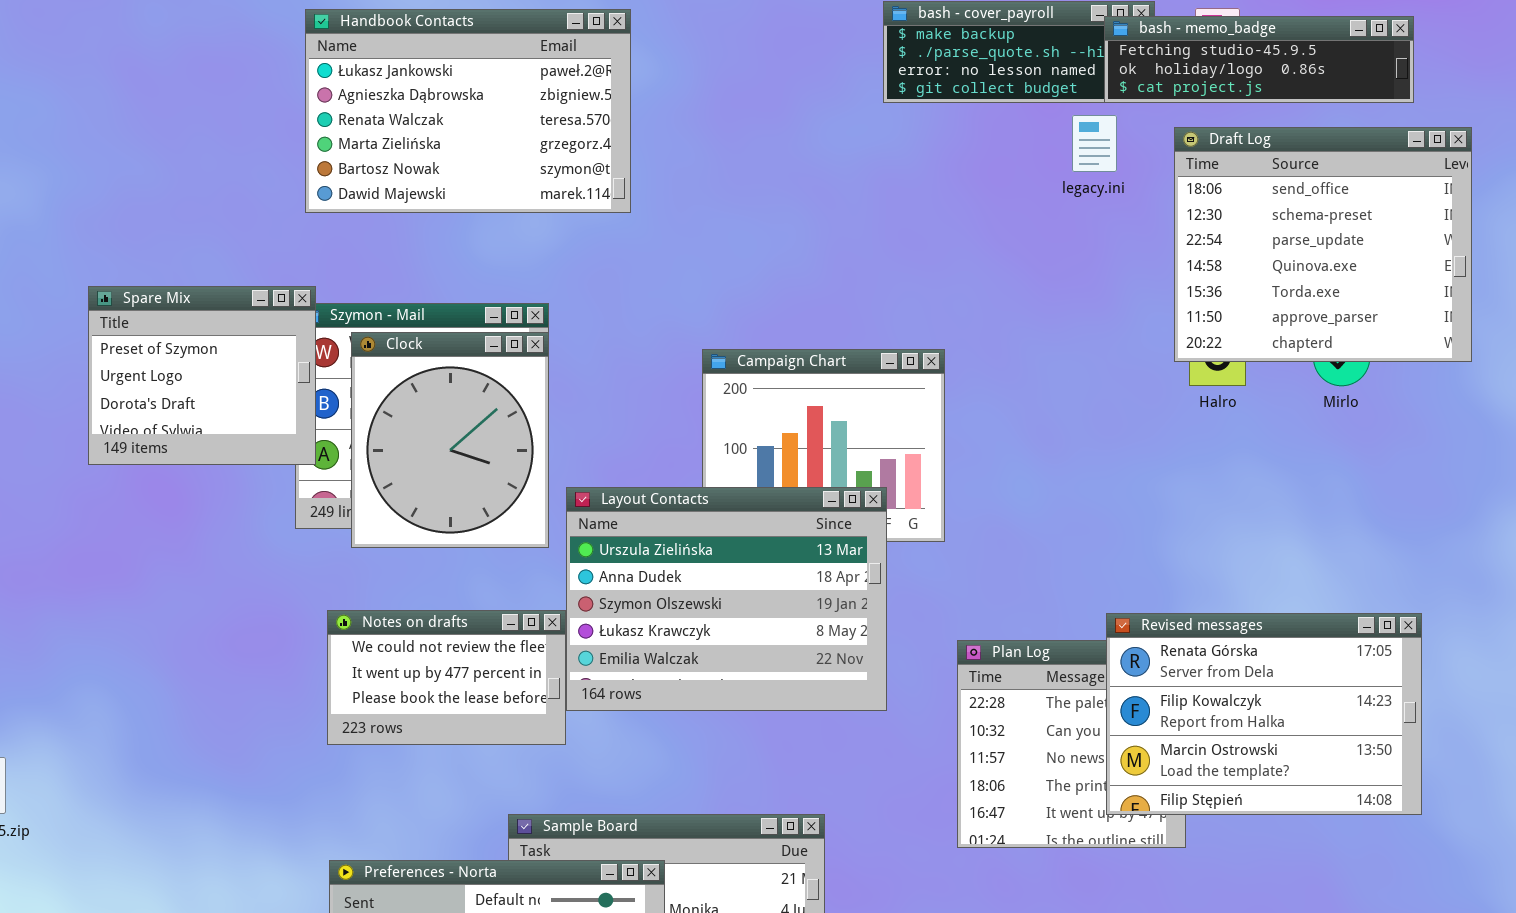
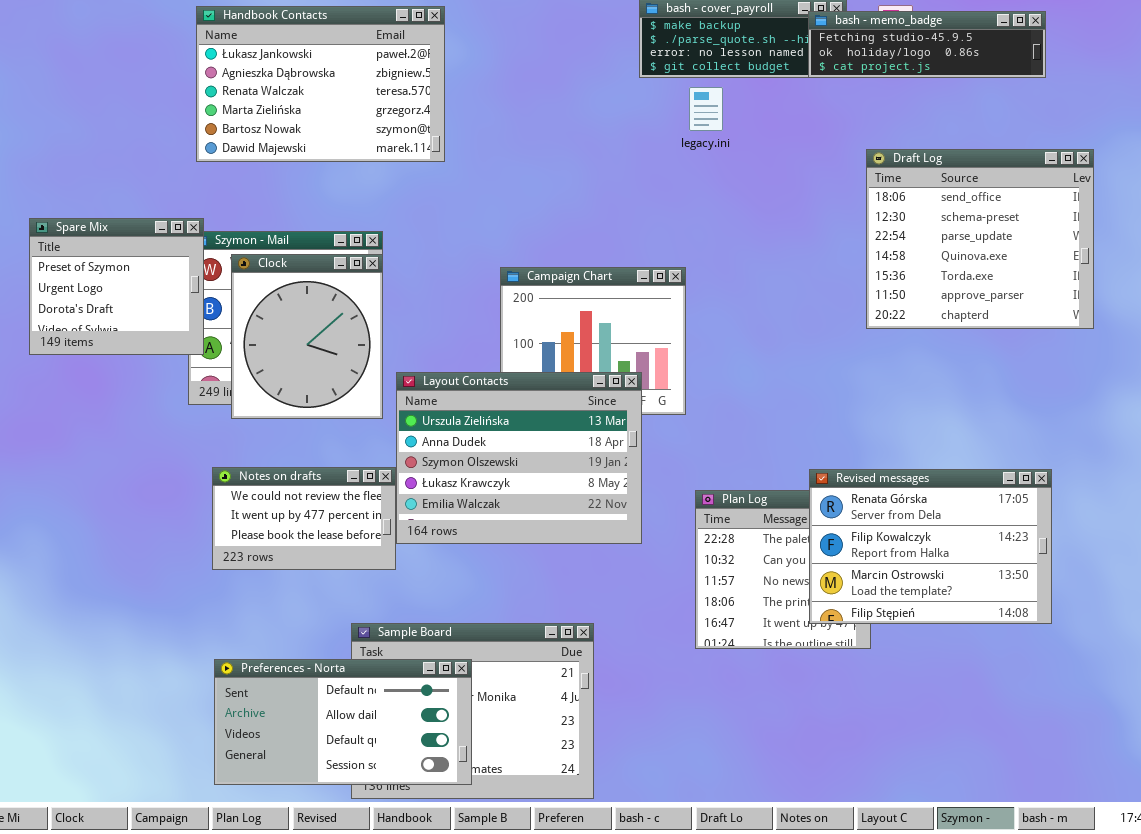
legacy.ini: [1072,115,1117,172] -> [689,87,723,131], moved
Draft Log: [1174,127,1472,362] -> [866,149,1094,329], moved

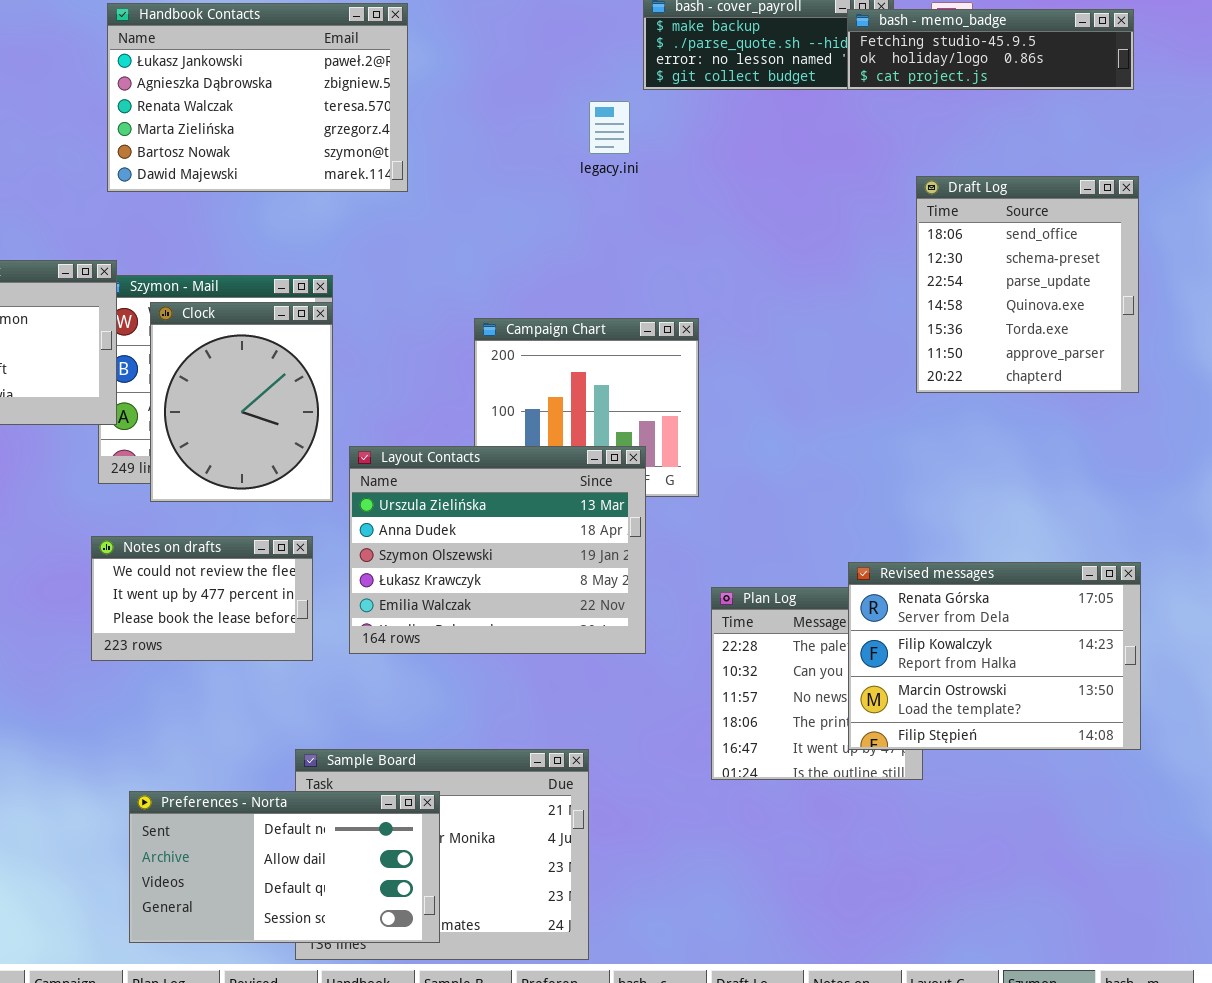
legacy.ini: [689,87,723,131] -> [589,101,630,154], moved
Draft Log: [866,149,1094,329] -> [916,176,1139,393], resized
Notes on drafts: [212,467,396,570] -> [91,536,313,661], moved

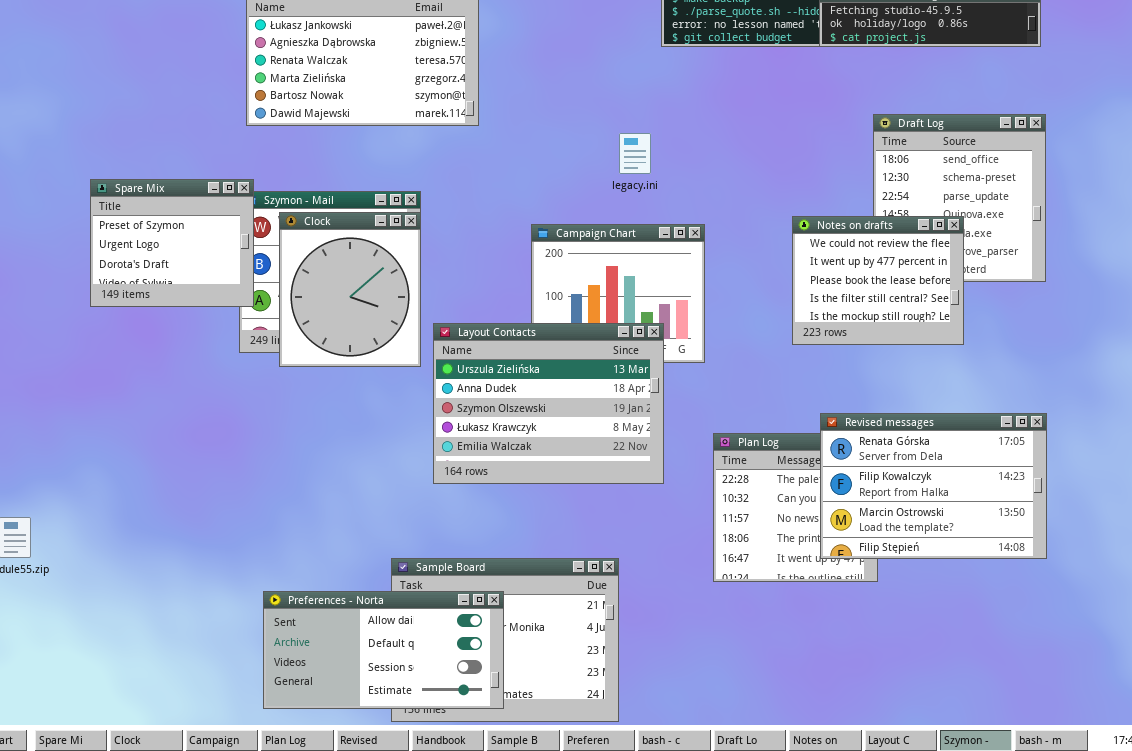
legacy.ini: [589,101,630,154] -> [619,133,651,174], moved
Notes on drafts: [91,536,313,661] -> [792,216,964,345], moved, resized
Preferences - Norta: [129,791,440,943] -> [263,591,504,709], scrolled down 1 row

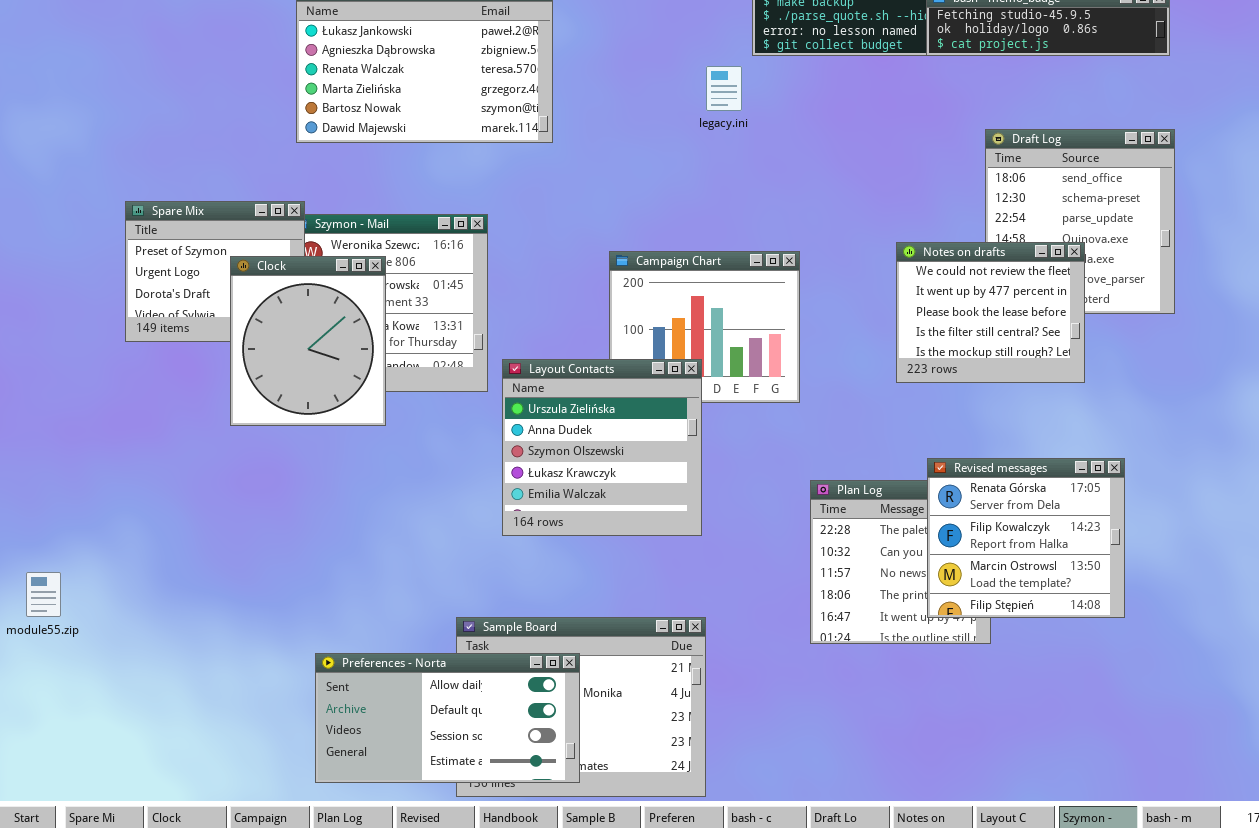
legacy.ini: [619,133,651,174] -> [706,66,742,111], moved
Clock: [279,212,421,367] -> [230,256,386,426], moved
Layout Contacts: [433,323,664,484] -> [502,359,702,536], resized
Revised messages: [820,413,1047,559] -> [927,458,1125,618], resized

